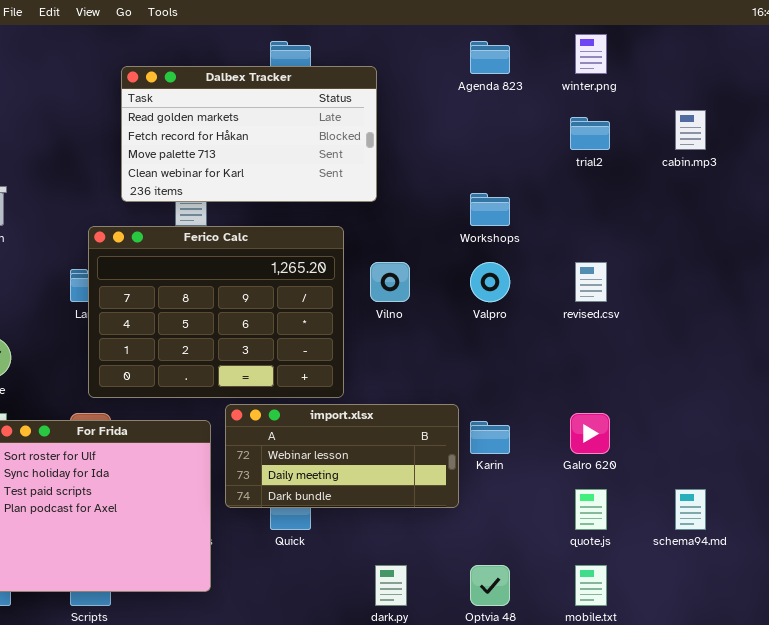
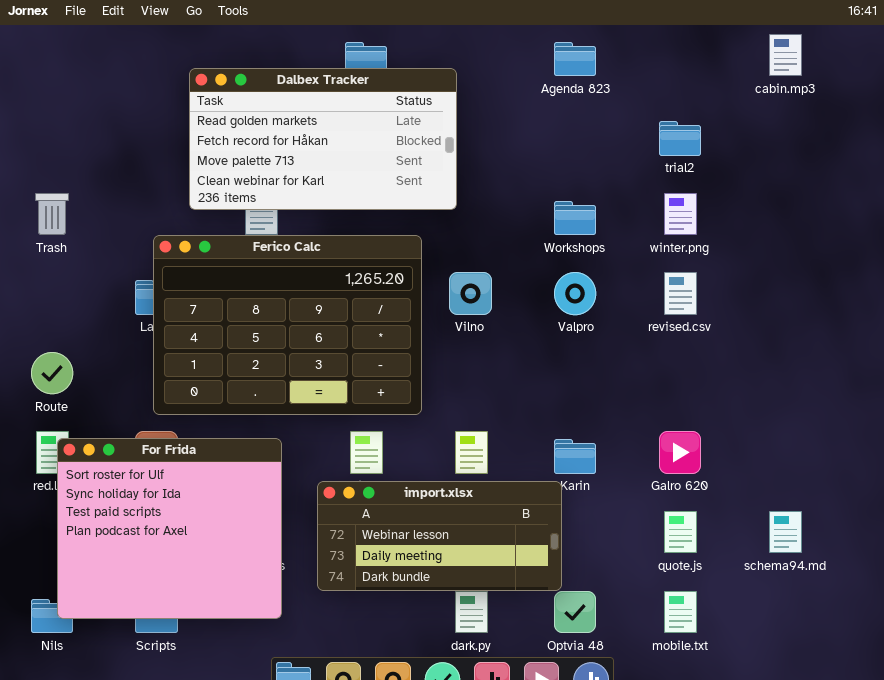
winter.png: [575,34,607,74] -> [664,193,697,235], moved
cabin.mp3: [675,110,706,150] -> [769,34,802,76], moved
import.xlsx: [225,404,459,508] -> [317,481,562,591], moved

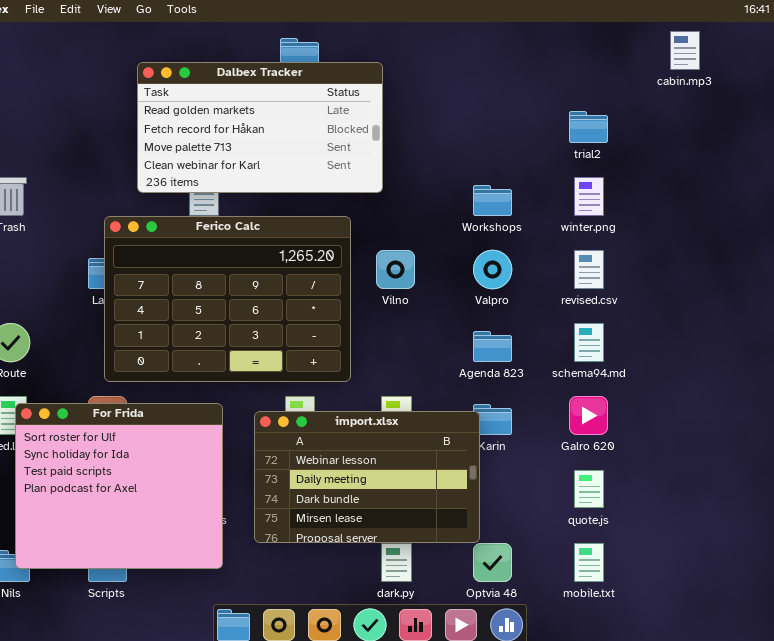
Agenda 823: [554,42,596,76] -> [473,331,512,362], moved
import.xlsx: [317,481,562,591] -> [254,411,480,543], resized
schema94.md: [769,511,802,553] -> [574,323,604,362], moved

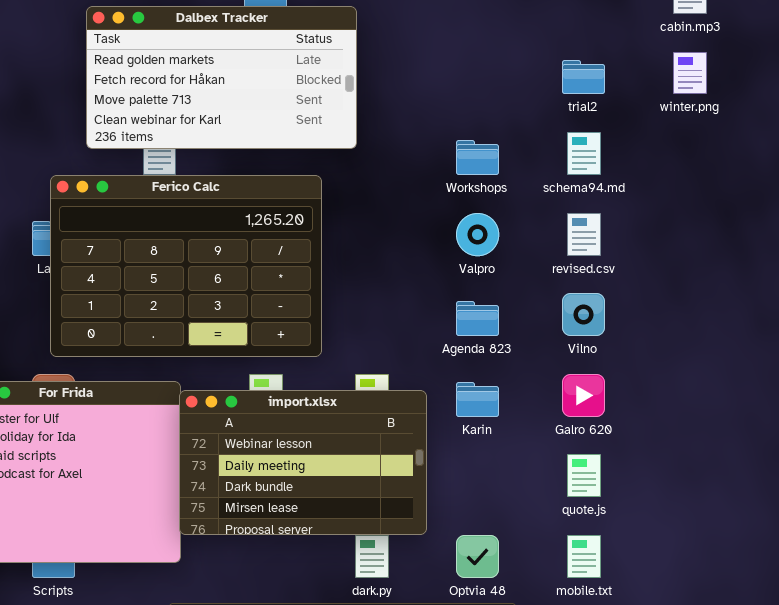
winter.png: [574,177,604,216] -> [673,52,707,94], moved
Vilno: [376,250,415,289] -> [562,293,605,336], moved
schema94.md: [574,323,604,362] -> [567,132,601,175], moved
import.xlsx: [254,411,480,543] -> [179,390,427,535], moved

